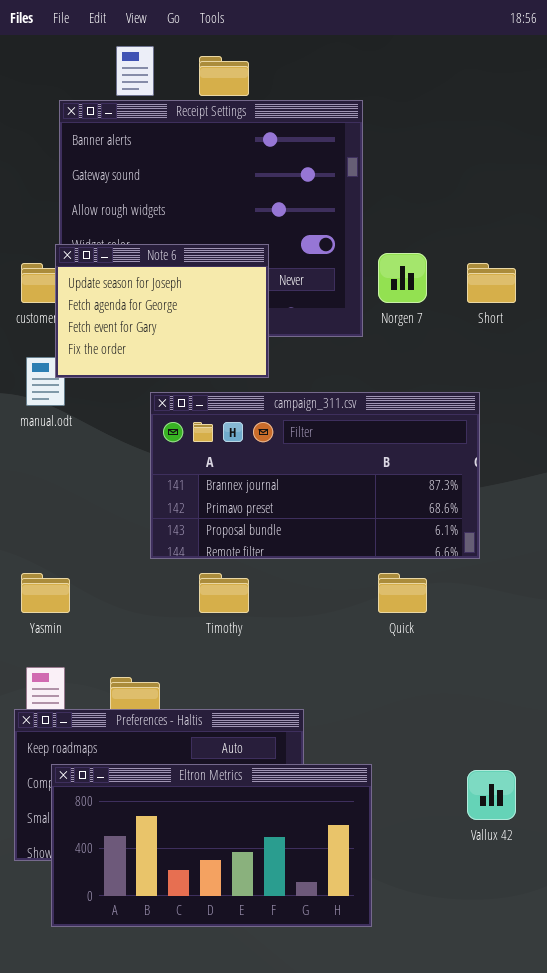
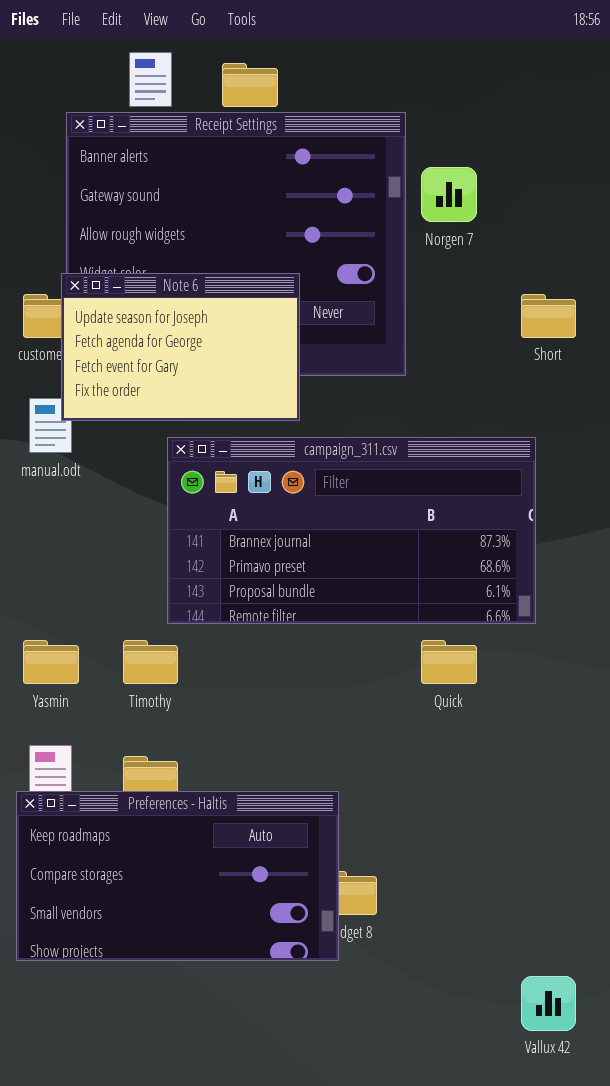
Norgen 7: [378,253,427,303] -> [421,167,477,222], moved
Timothy: [199,573,249,613] -> [123,640,178,684], moved
Eltron Metrics: [51,764,372,927] -> none, closed
Vallux 42: [467,770,516,820] -> [521,976,576,1031], moved

